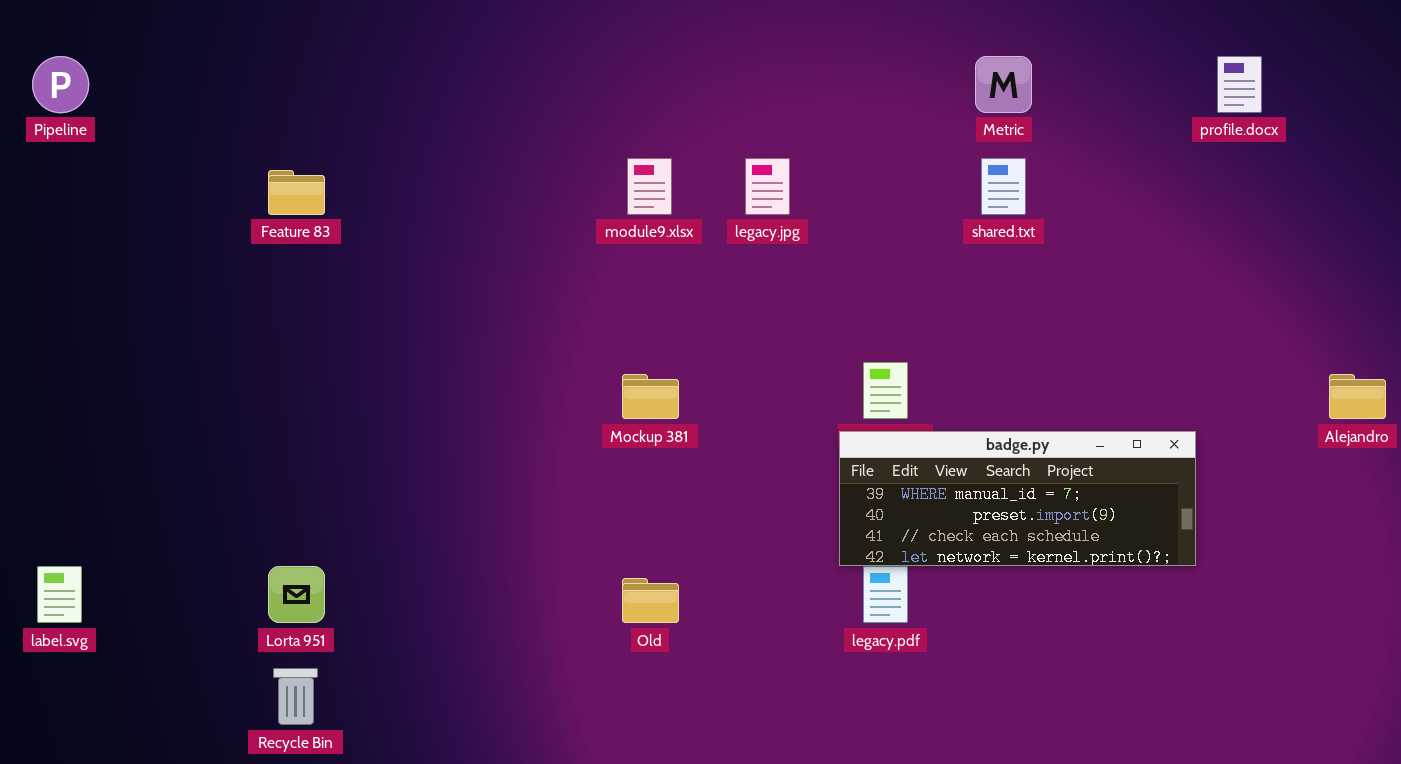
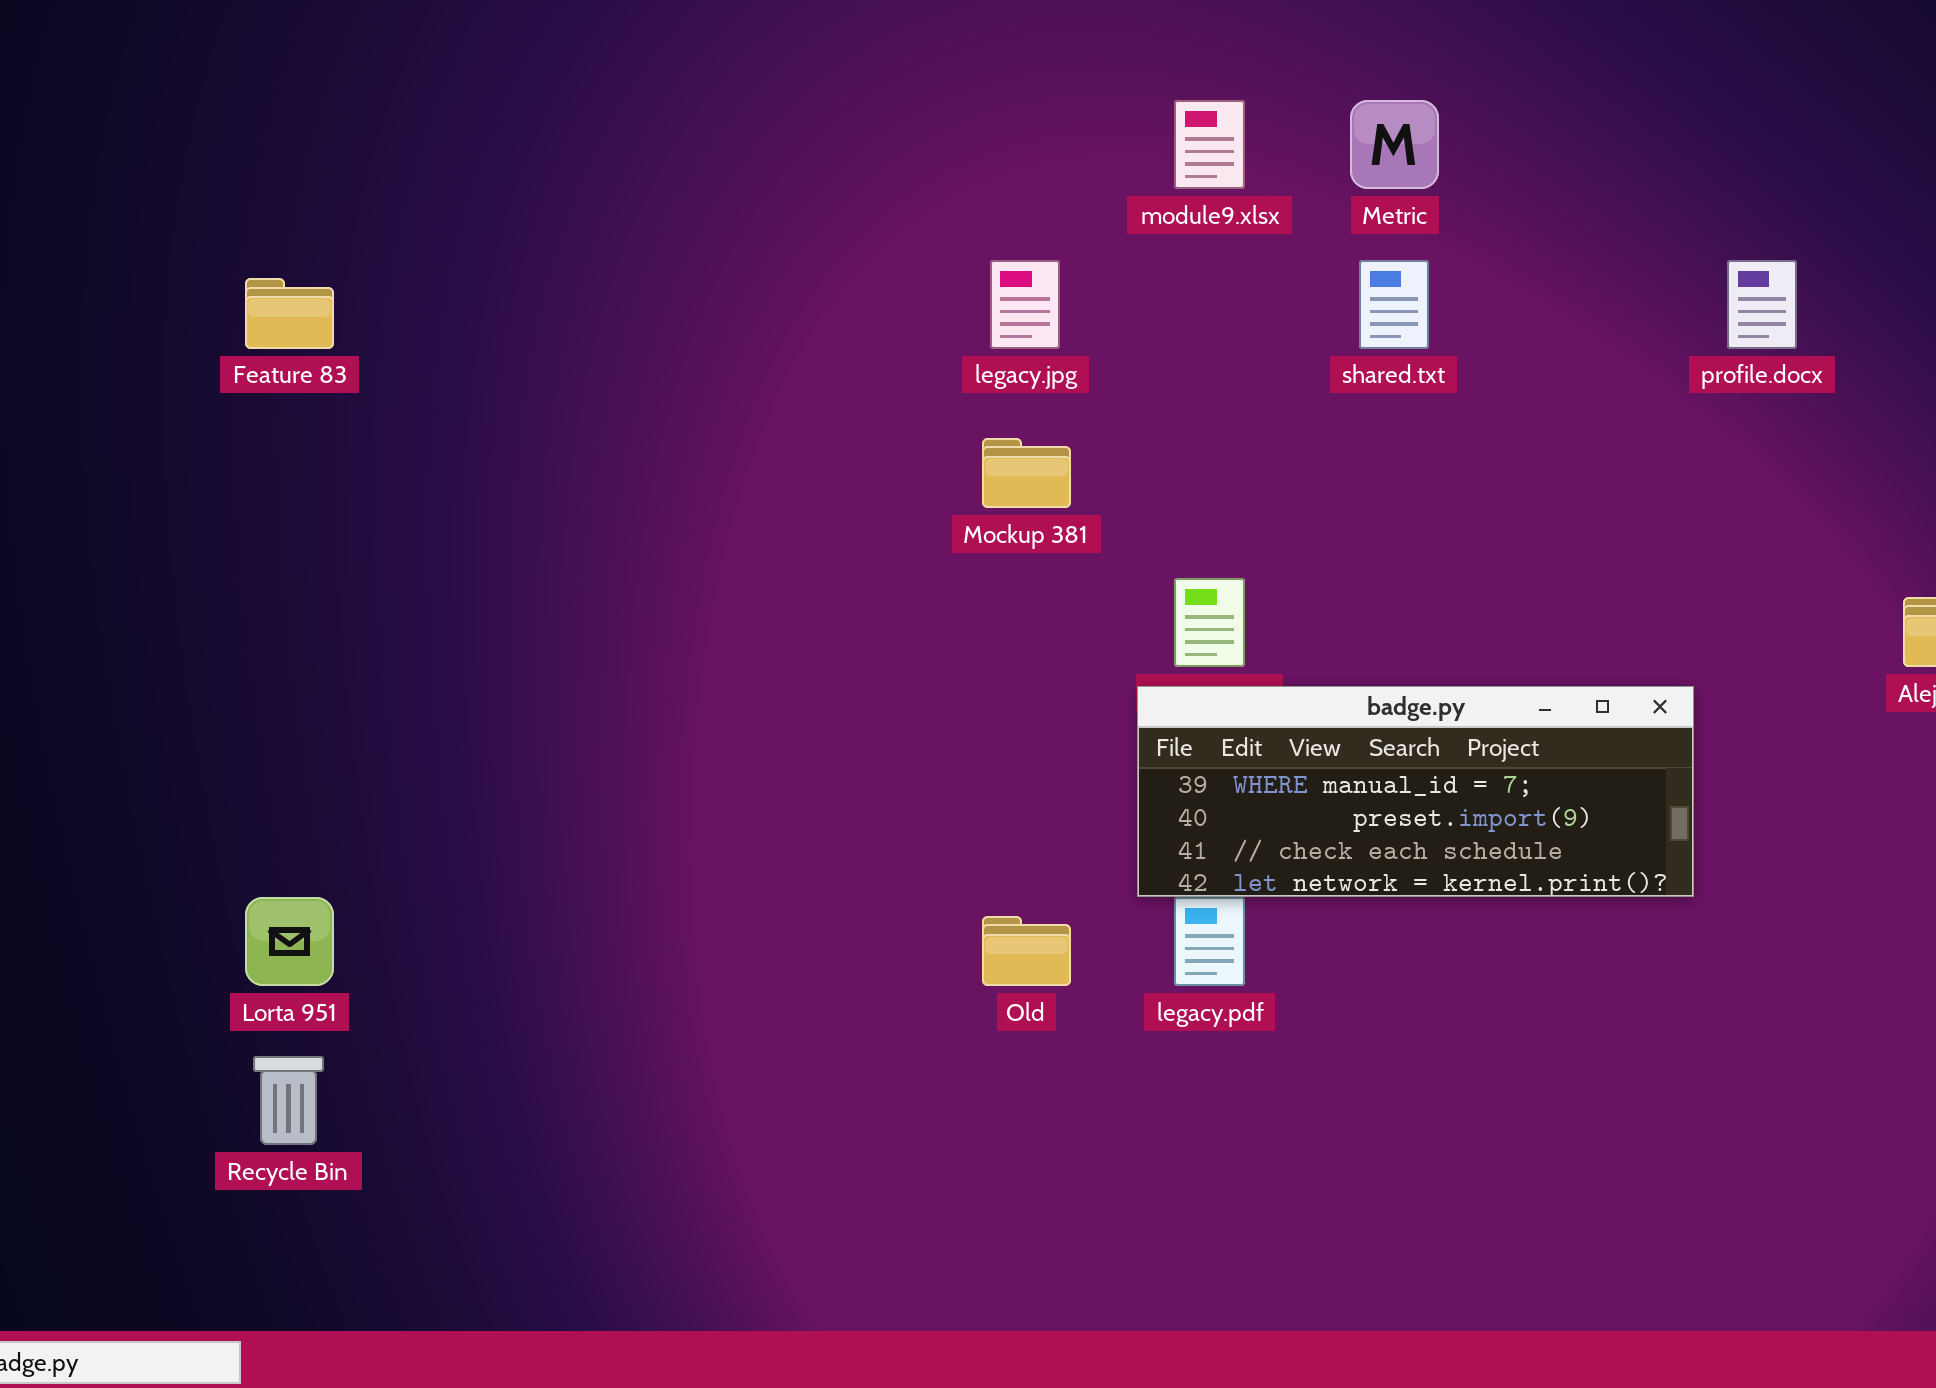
profile.docx: [1217,56,1262,113] -> [1727,260,1797,349], moved
module9.xlsx: [627,158,672,215] -> [1174,100,1245,189], moved
Mockup 381: [622,374,679,419] -> [982,438,1071,508], moved
Old: [622,578,679,623] -> [982,916,1071,986], moved

